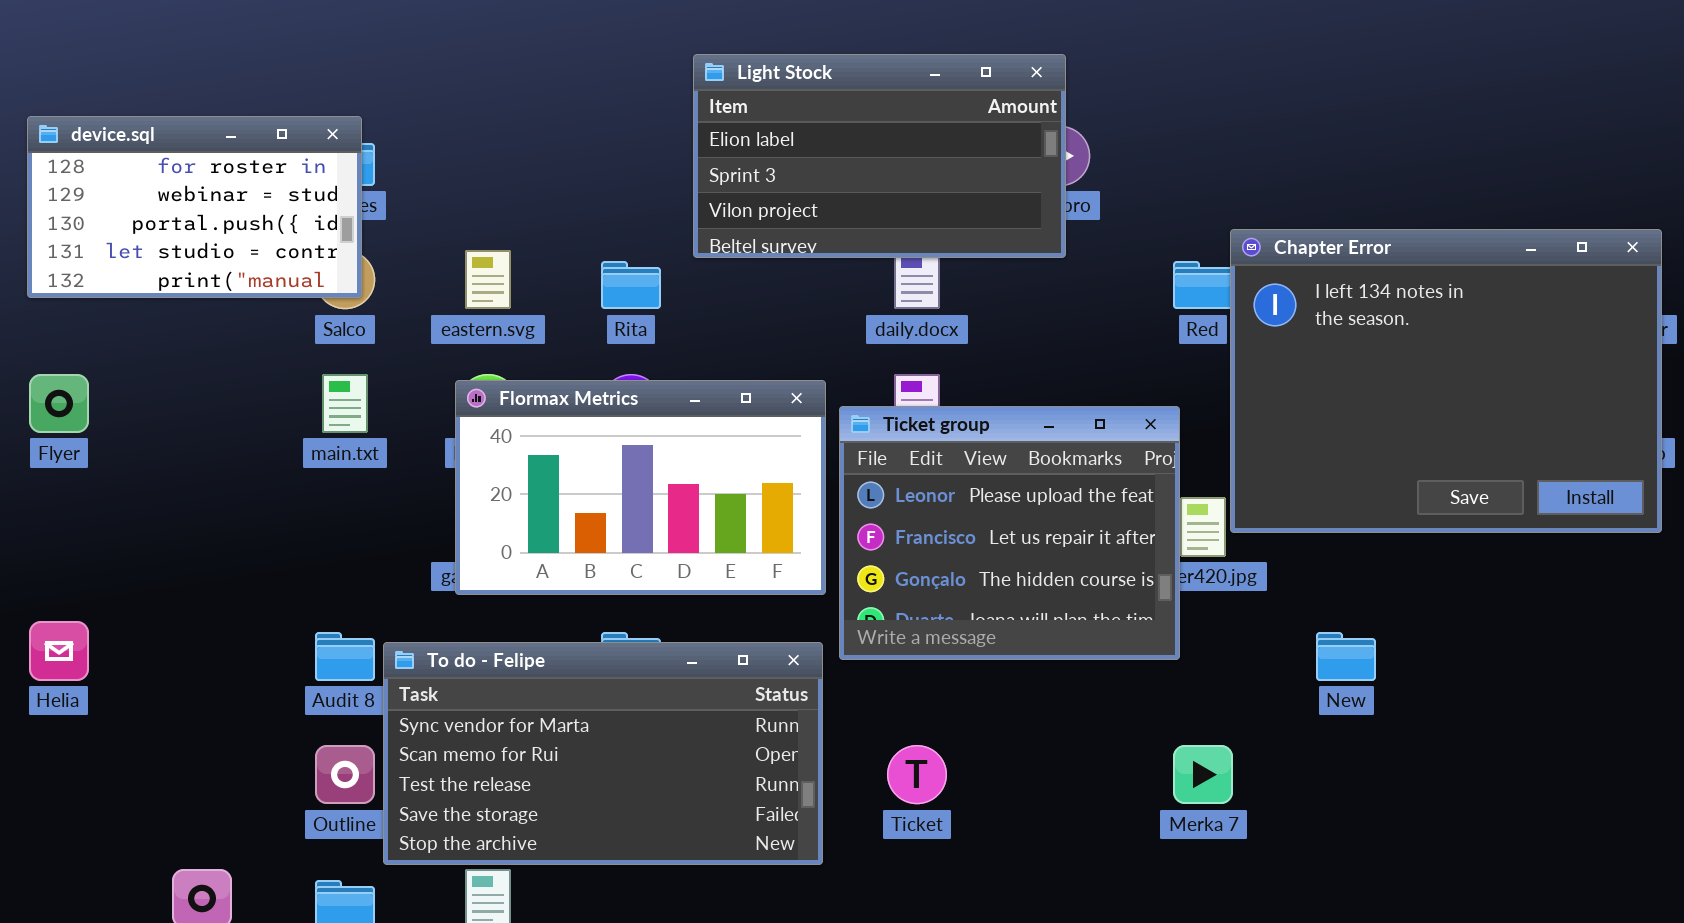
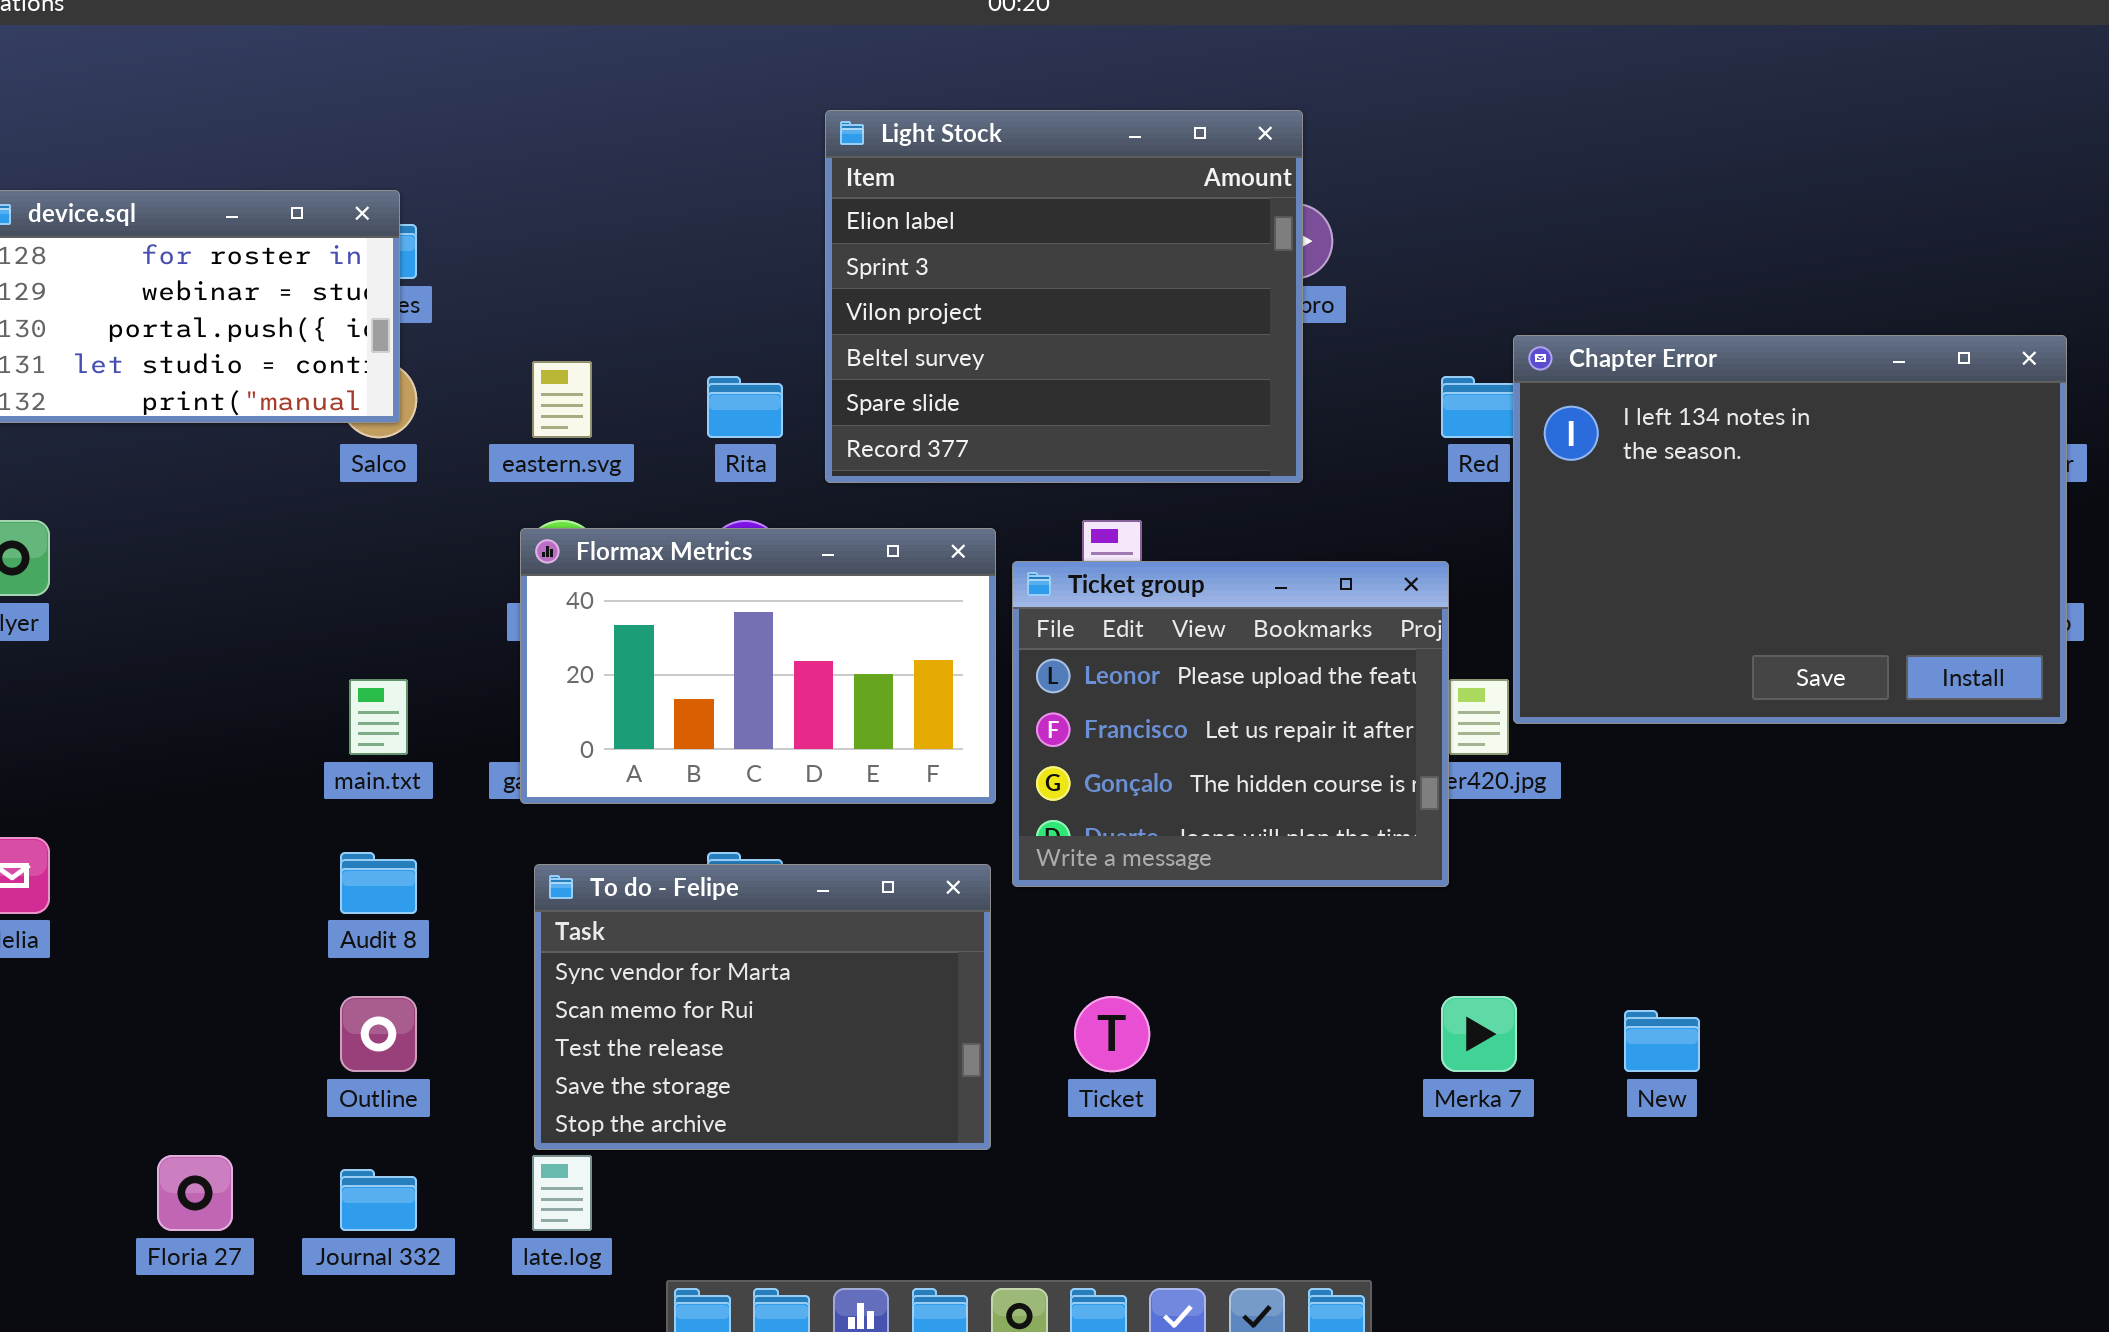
Light Stock: [693,54,1066,258] -> [825,110,1303,483], resized
main.txt: [322,374,368,433] -> [349,679,408,755], moved
New: [1316,632,1376,681] -> [1624,1010,1700,1072], moved
To do - Felipe: [383,642,823,865] -> [534,864,991,1150], resized

